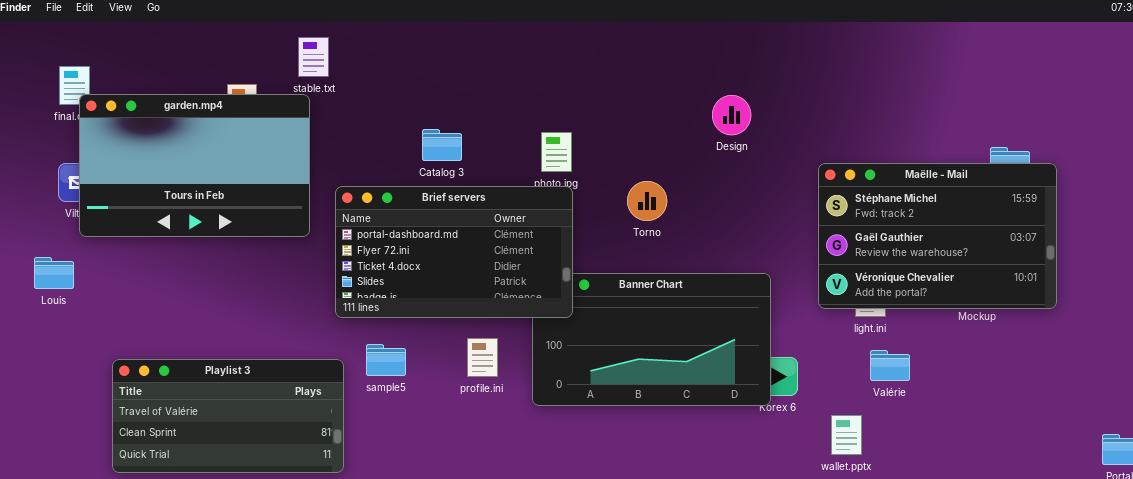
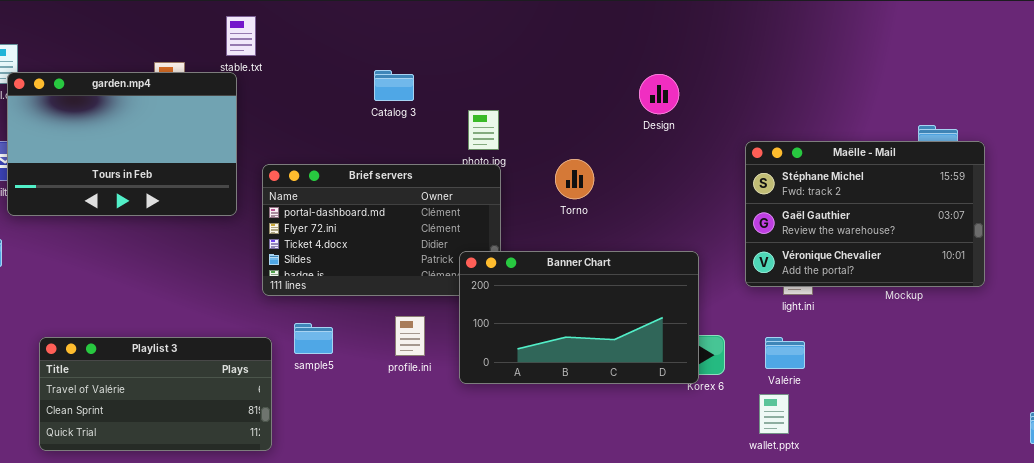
Catalog 3: [422,129,462,161] -> [374,70,414,101], moved
Banner Chart: [532,273,771,406] -> [459,251,699,384], raised
Valérie: [870,350,910,381] -> [765,337,805,369], moved

